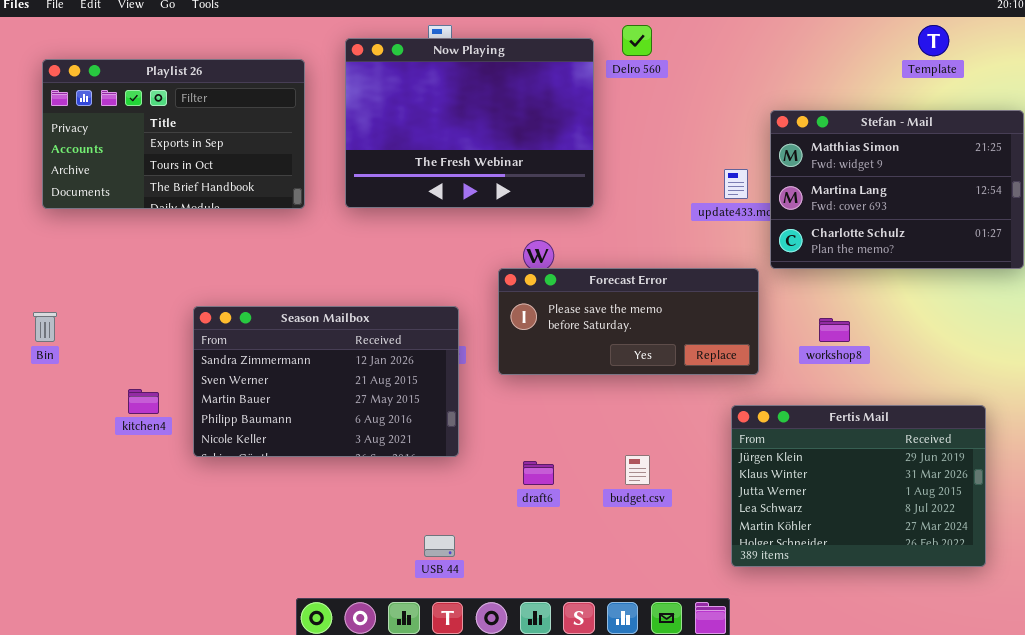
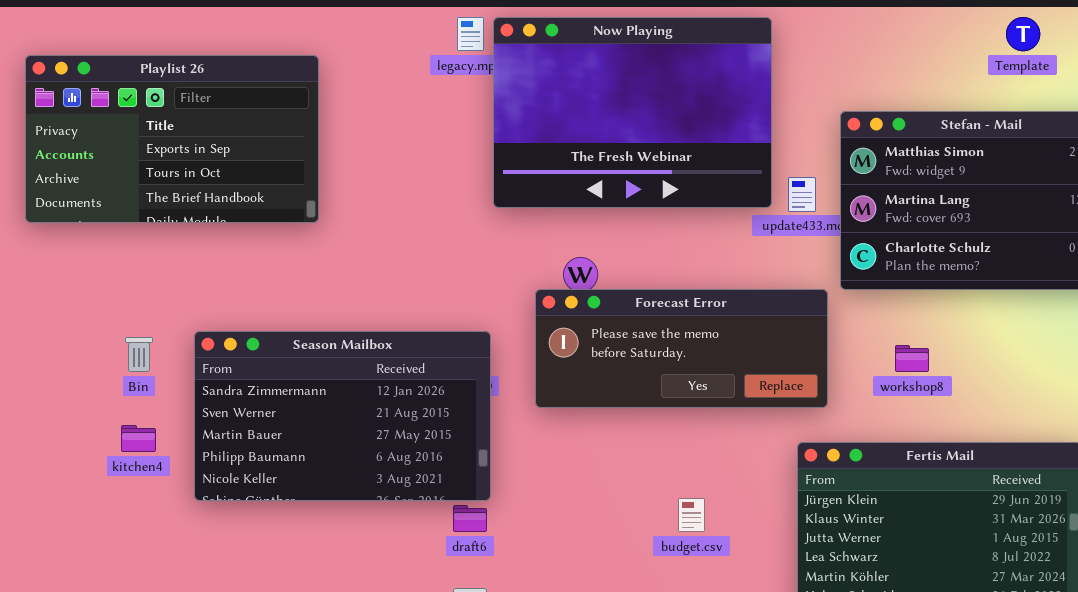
Now Playing: [345,38,594,208] -> [493,17,772,208], moved
Bin: [33,312,57,342] -> [125,337,153,372], moved
draft6: [523,461,554,485] -> [453,505,487,532], moved

